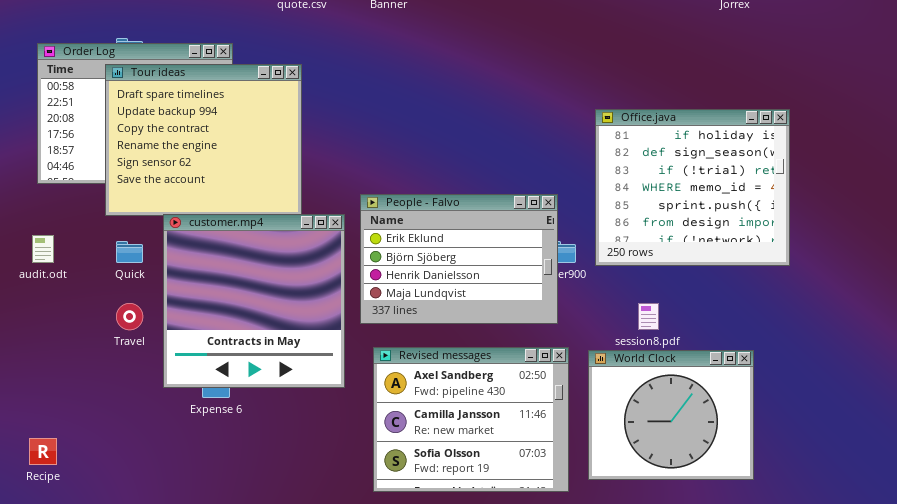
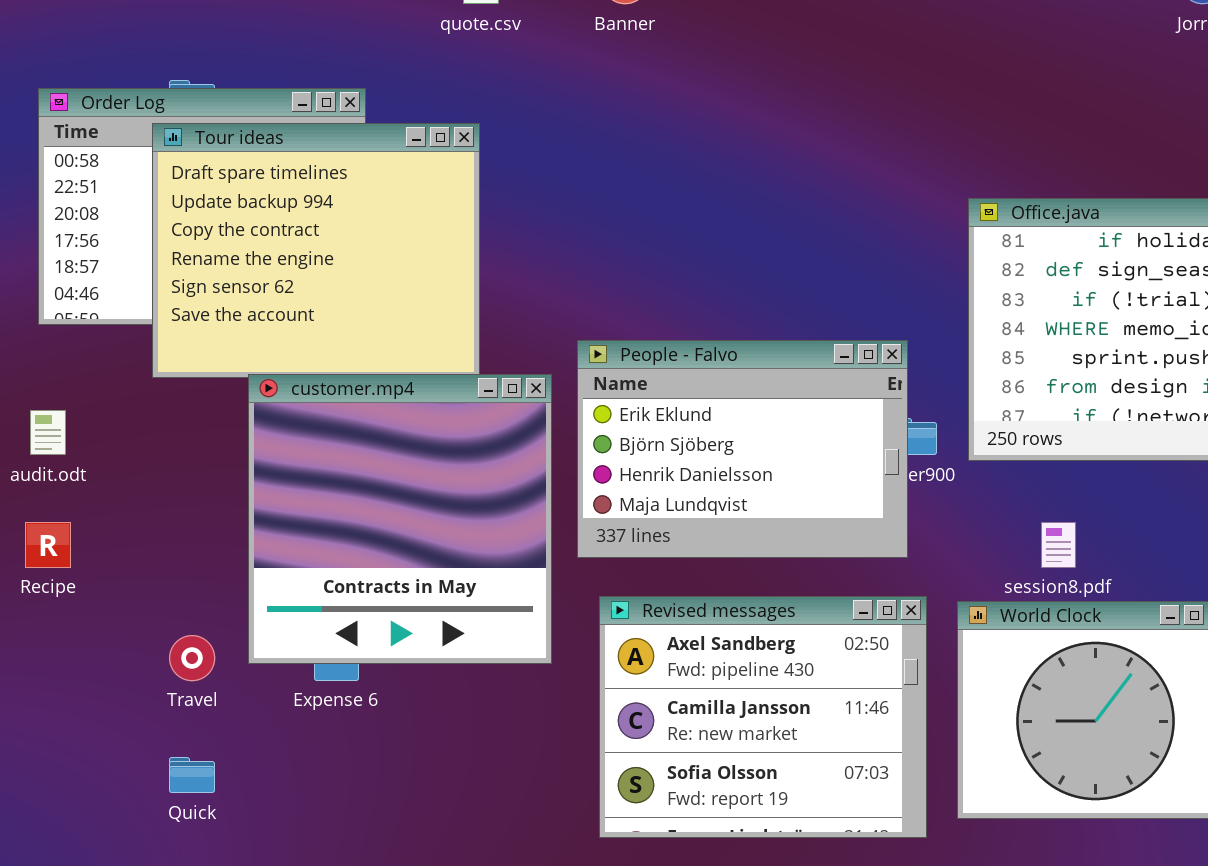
Quick: [116,241,143,263] -> [169,757,215,793], moved
Travel: [116,303,143,330] -> [169,635,215,681], moved
Recipe: [29,438,57,465] -> [25,522,71,568], moved

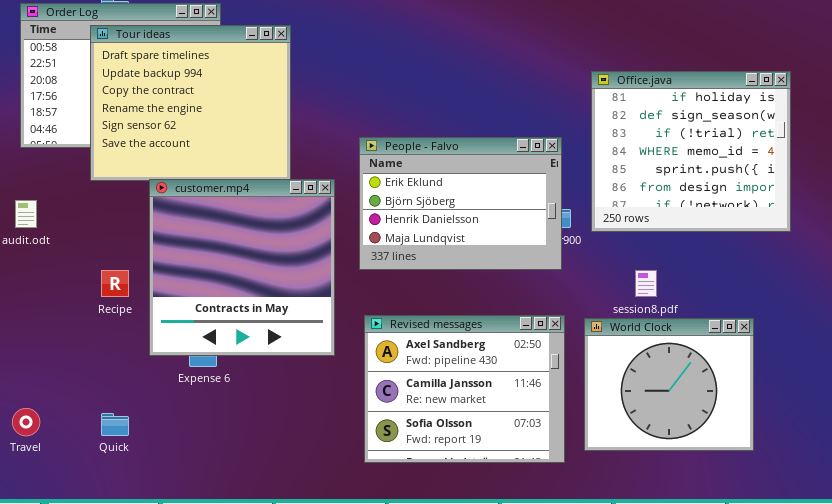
People - Falvo: [577,340,908,558] -> [359,137,562,270], moved
Recipe: [25,522,71,568] -> [101,270,129,297], moved
Travel: [169,635,215,681] -> [12,408,40,436], moved

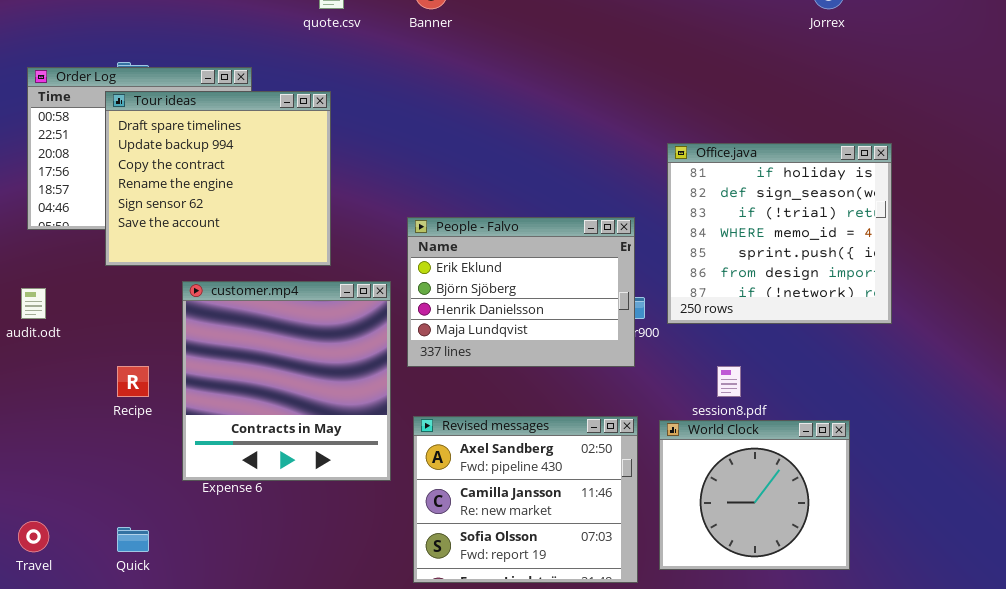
customer.mp4: [149,179,335,356] -> [182,281,391,481], moved

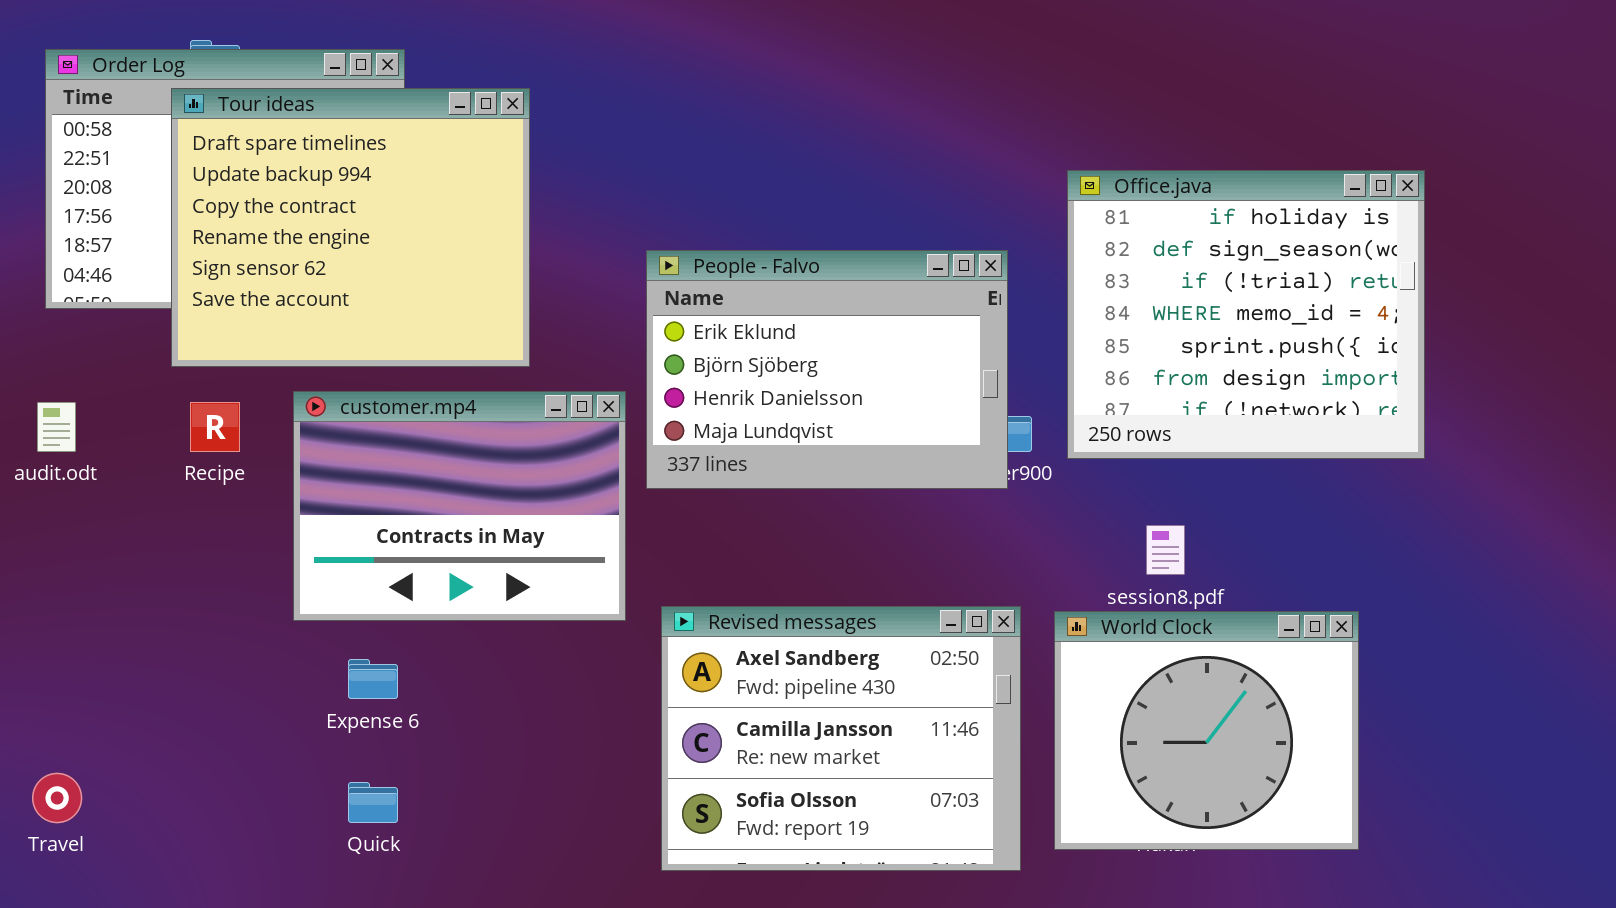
People - Falvo: [407,217,635,367] -> [646,250,1008,489], moved
customer.mp4: [182,281,391,481] -> [293,391,626,621], resized
Recipe: [117,366,149,397] -> [190,402,240,452], moved
Quick: [117,527,149,552] -> [348,782,398,823], moved

